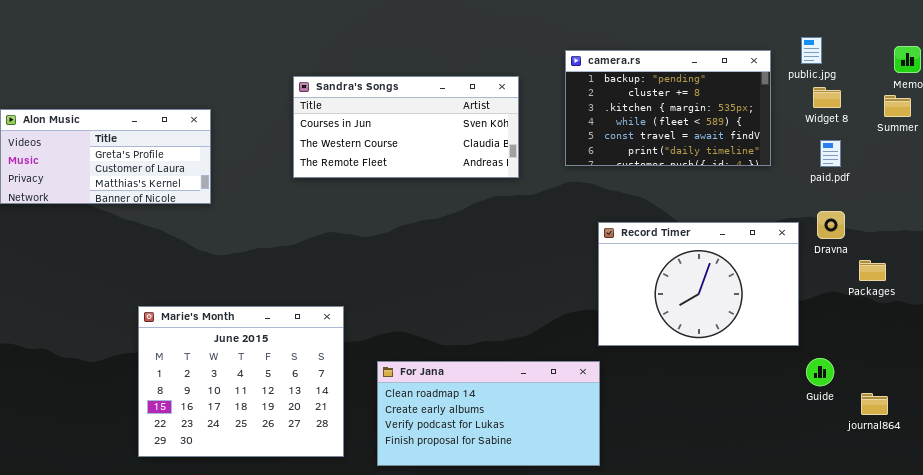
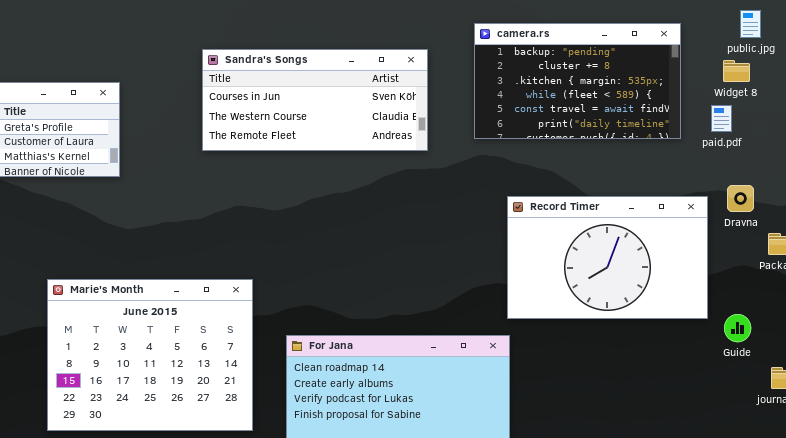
public.jpg: [801,37,822,64] -> [740,10,761,38], moved
paid.pdf: [820,140,841,167] -> [711,105,732,132], moved
Guide: [806,358,834,386] -> [724,314,751,342], moved

